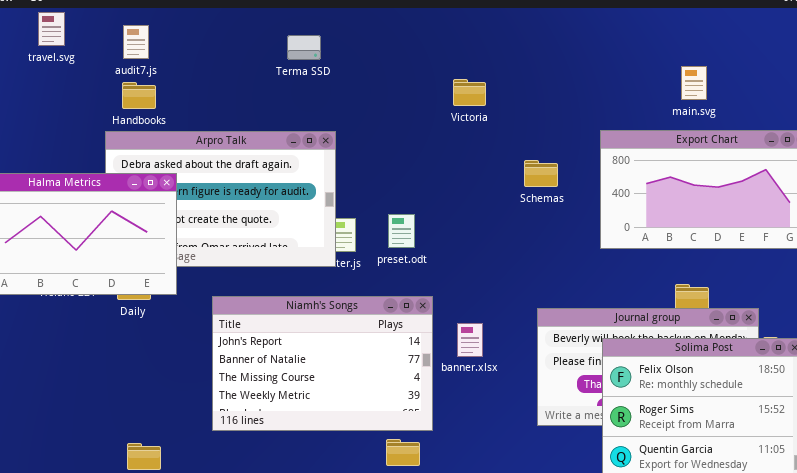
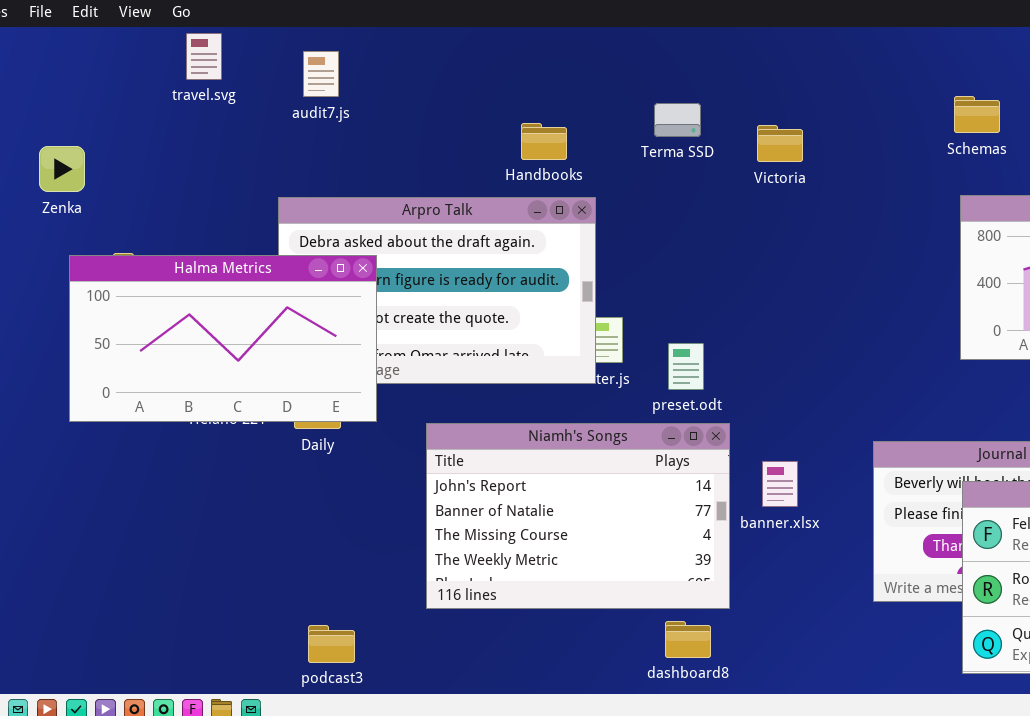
Terma SSD: [287,35,321,60] -> [654,103,701,137], moved
Handbooks: [122,82,156,109] -> [521,123,567,160], moved
Schemas: [524,160,558,187] -> [954,96,1000,133], moved
preset.odt: [388,214,415,248] -> [668,343,704,390], moved

